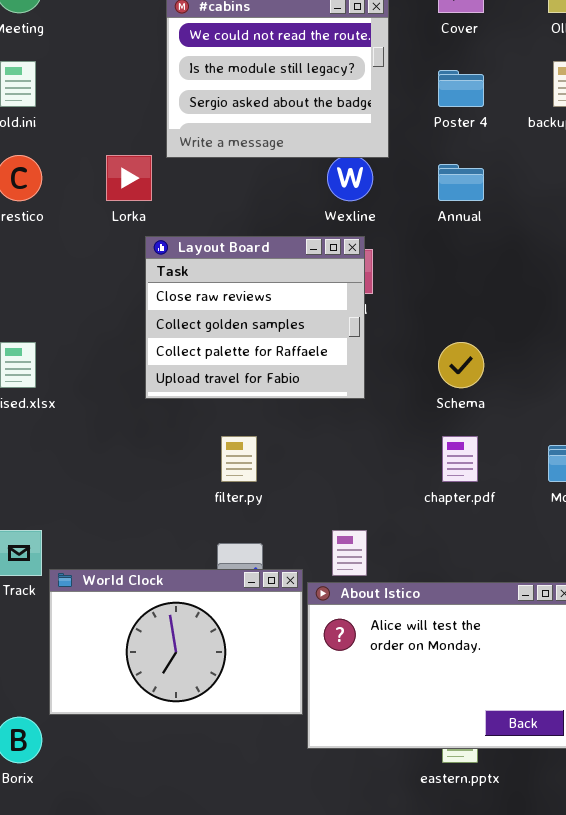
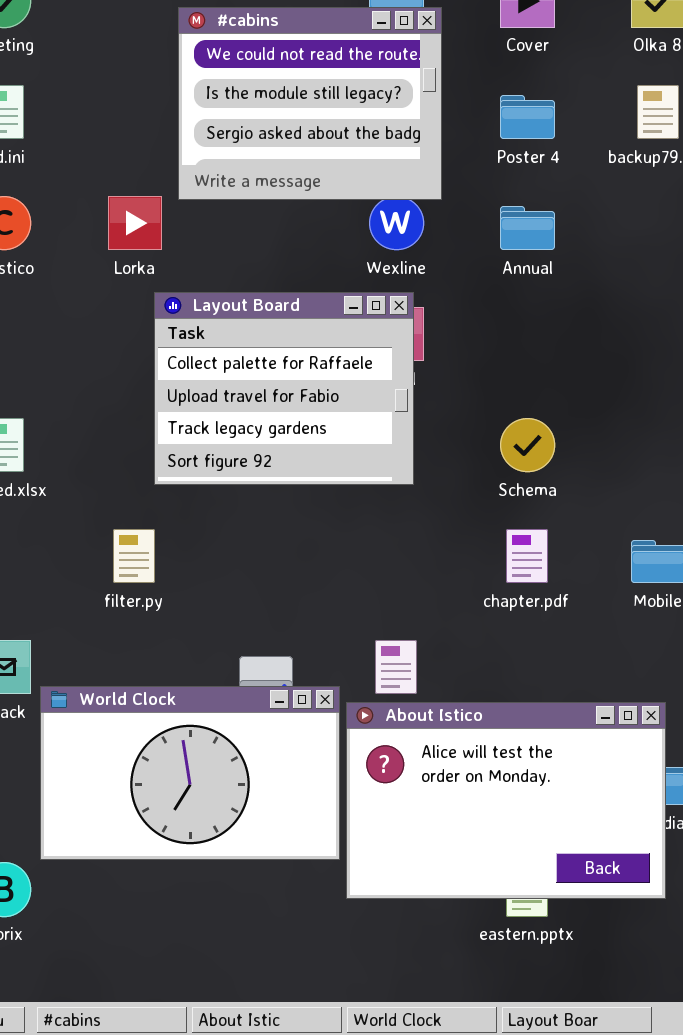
Layout Board: [145,236,365,399] -> [154,292,414,485], scrolled down 2 rows
filter.py: [221,436,257,482] -> [113,529,155,583], moved

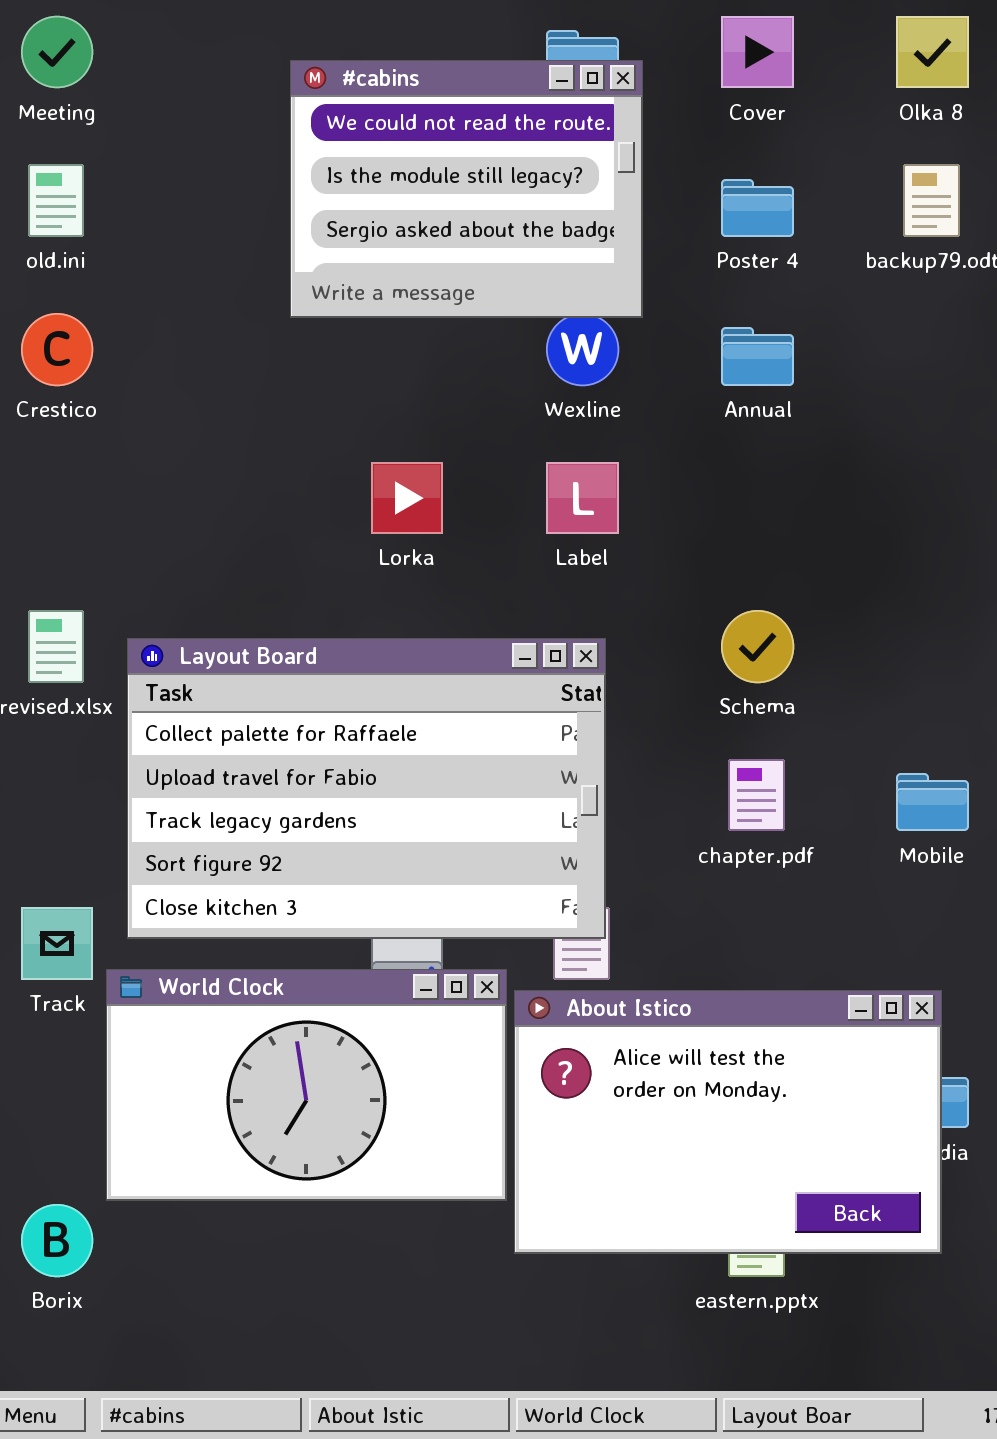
Lorka: [108,196,162,250] -> [371,462,443,534], moved
Layout Board: [154,292,414,485] -> [127,638,606,939], moved, resized

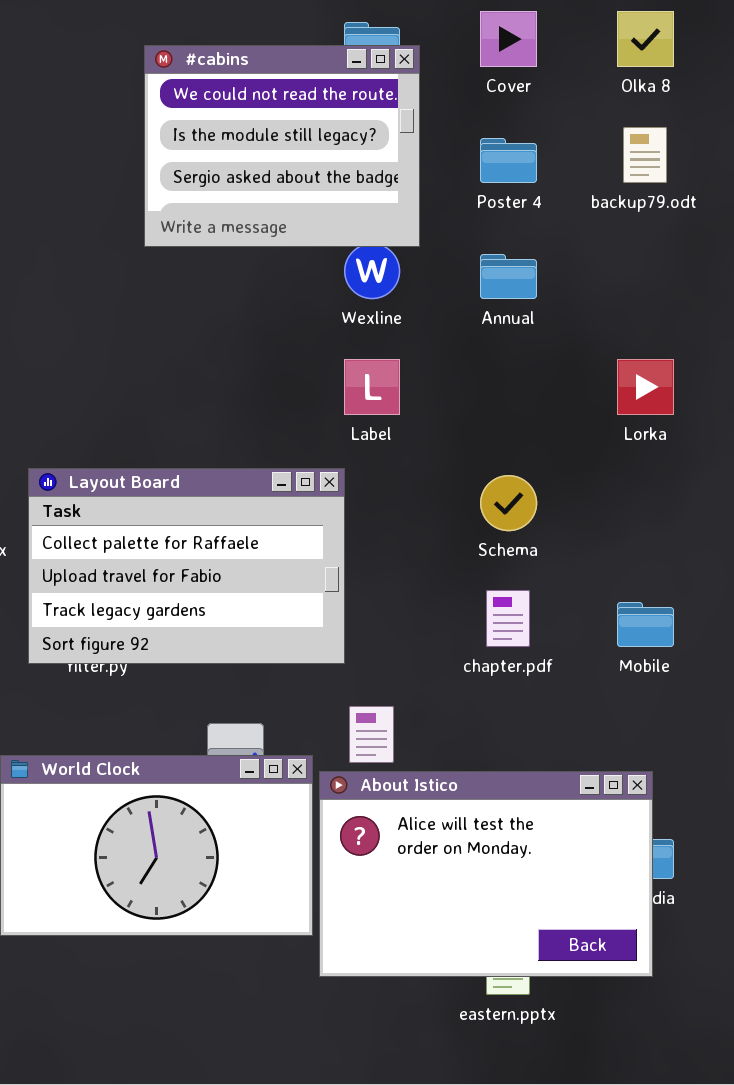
Lorka: [371,462,443,534] -> [617,359,674,415], moved
Layout Board: [127,638,606,939] -> [28,468,345,664], moved, resized

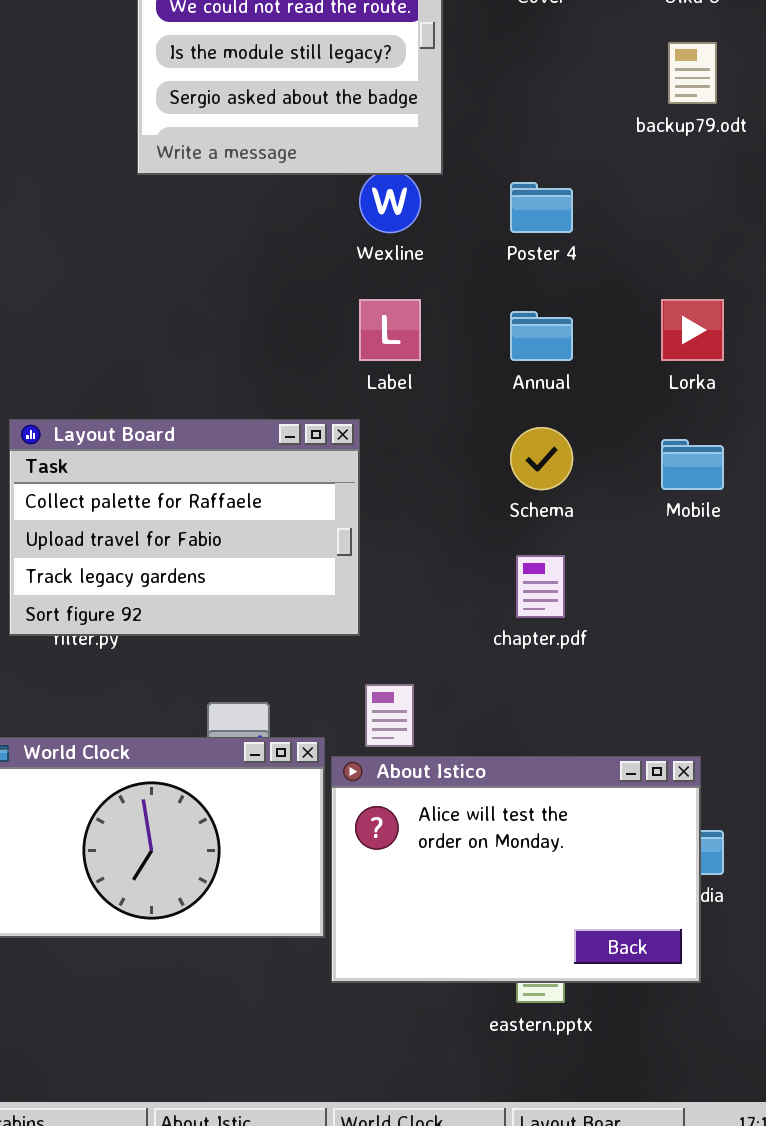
Poster 4: [480,138,537,183] -> [510,182,573,233], moved
Annual: [480,254,537,299] -> [510,311,573,361], moved
Mobile: [617,602,674,647] -> [661,439,724,490], moved

